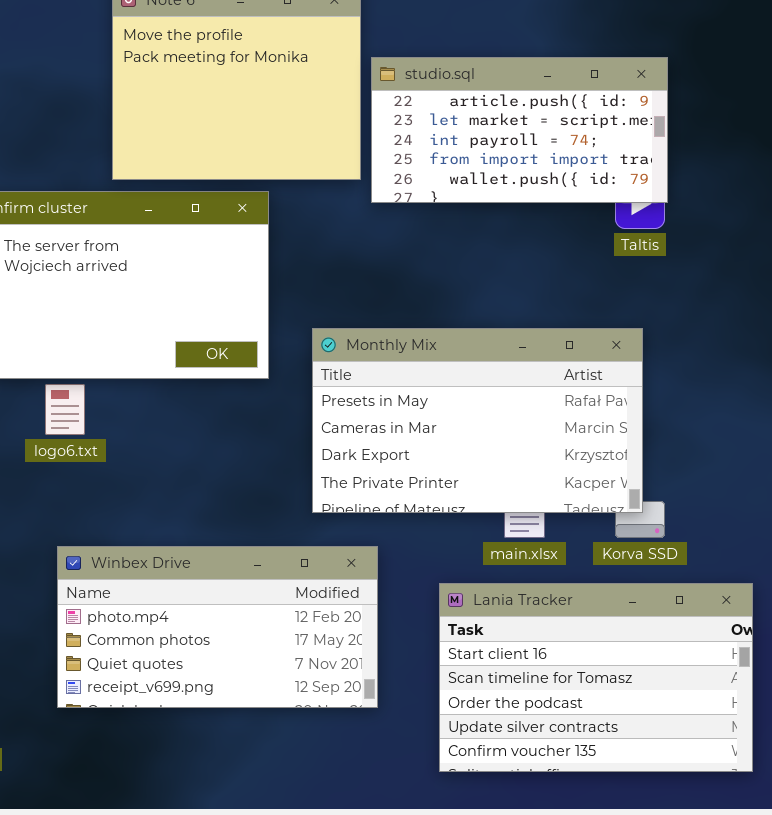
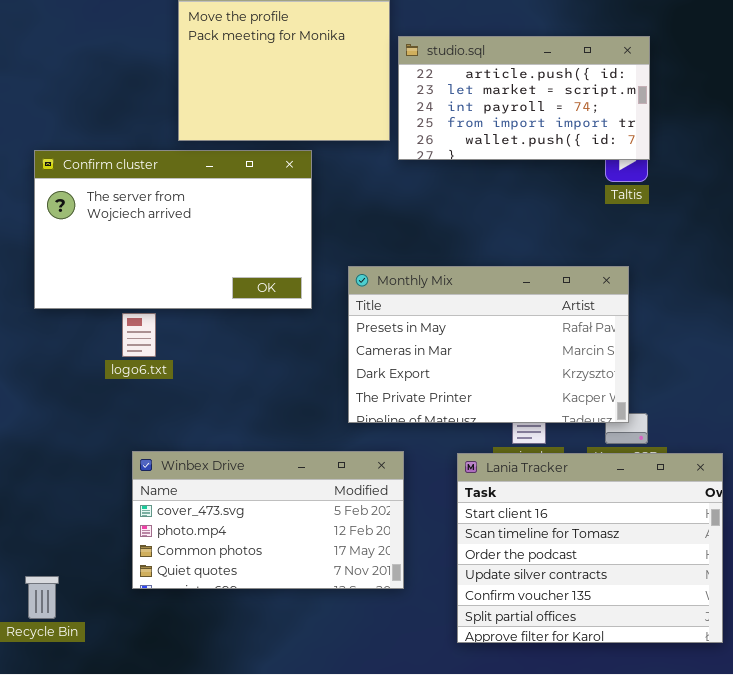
Winbex Drive: [57,546,378,708] -> [132,451,404,589], scrolled up 1 row
Lania Tracker: [439,583,753,772] -> [457,453,723,643], resized

